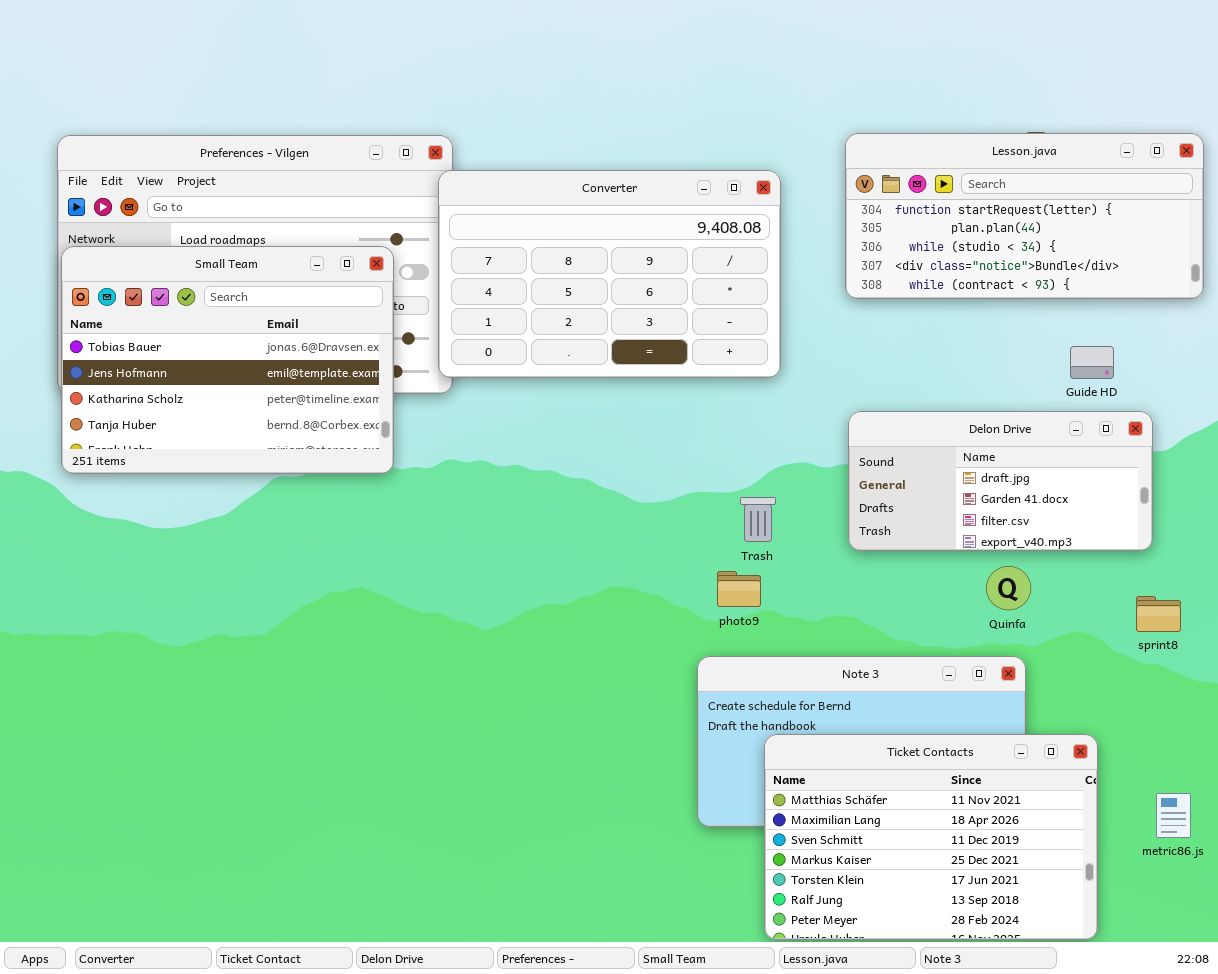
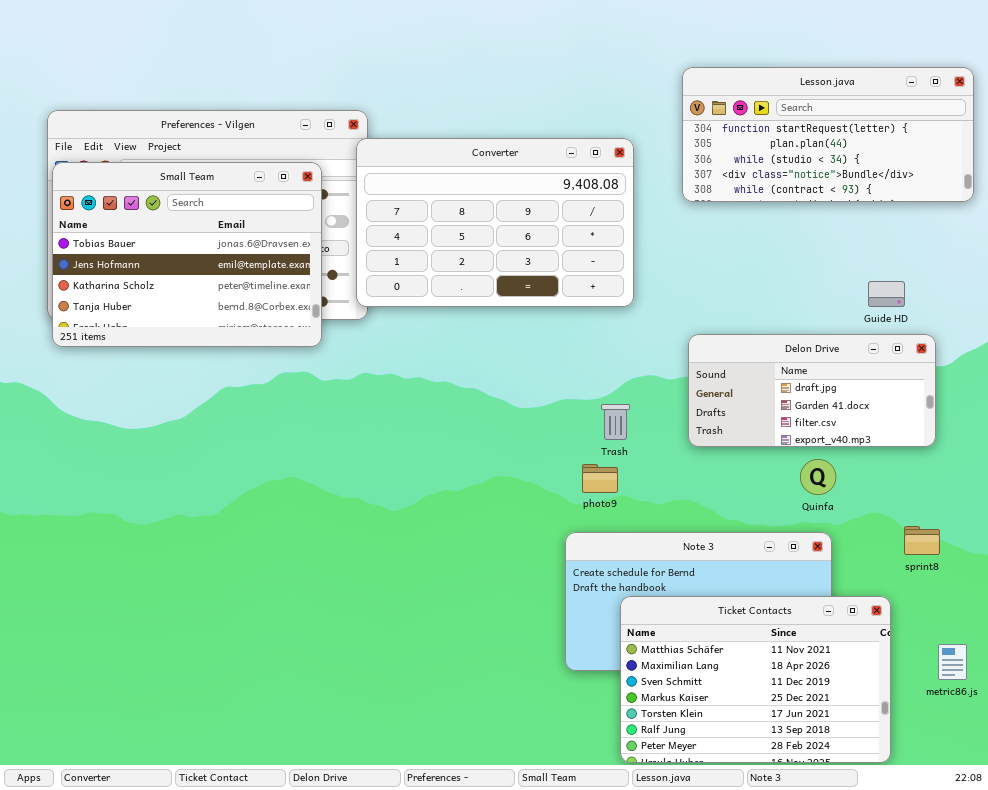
Lesson.java: [845,133,1204,299] -> [682,67,974,202], moved
Small Team: [61,246,394,474] -> [52,162,322,347], moved
sprint8: [1136,596,1181,632] -> [904,526,940,555], moved

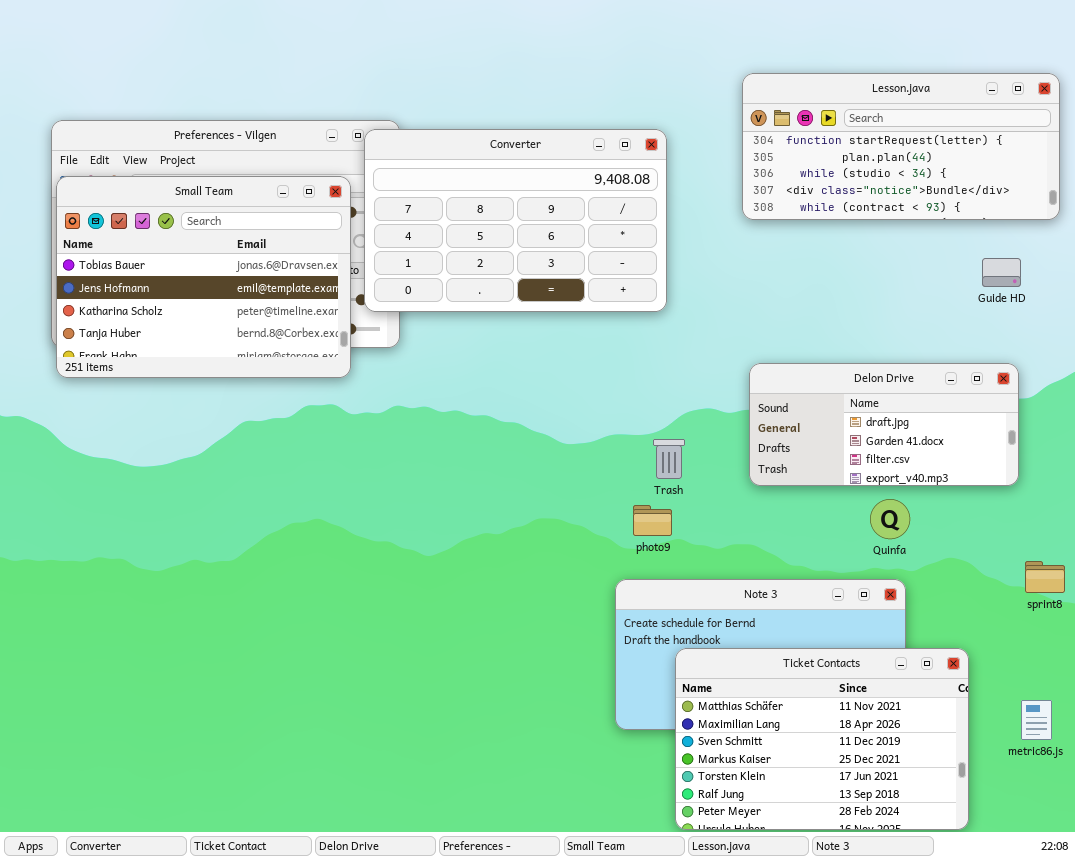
Converter: [356,138,634,307] -> [364,129,667,312], moved
Guide HD: [868,281,905,307] -> [982,258,1021,287], moved
sprint8: [904,526,940,555] -> [1025,561,1065,593], moved

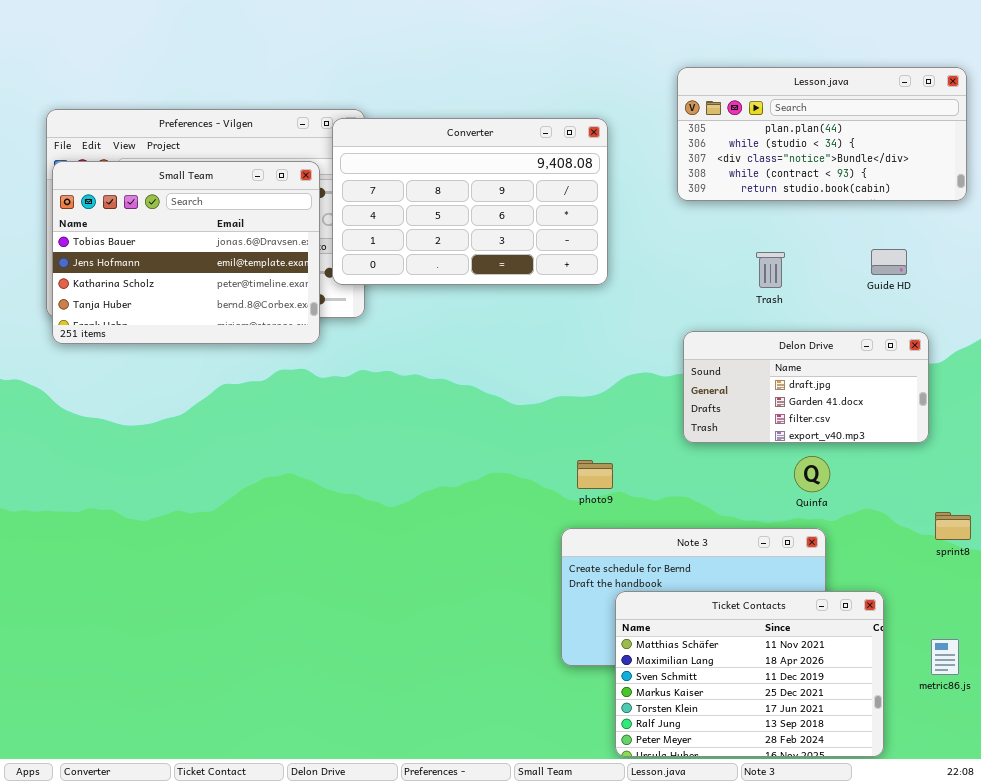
Lesson.java: [742,73,1060,220] -> [677,67,967,201], scrolled down 1 row
Guide HD: [982,258,1021,287] -> [871,249,907,275], moved
Trash: [653,439,685,479] -> [756,252,785,288], moved

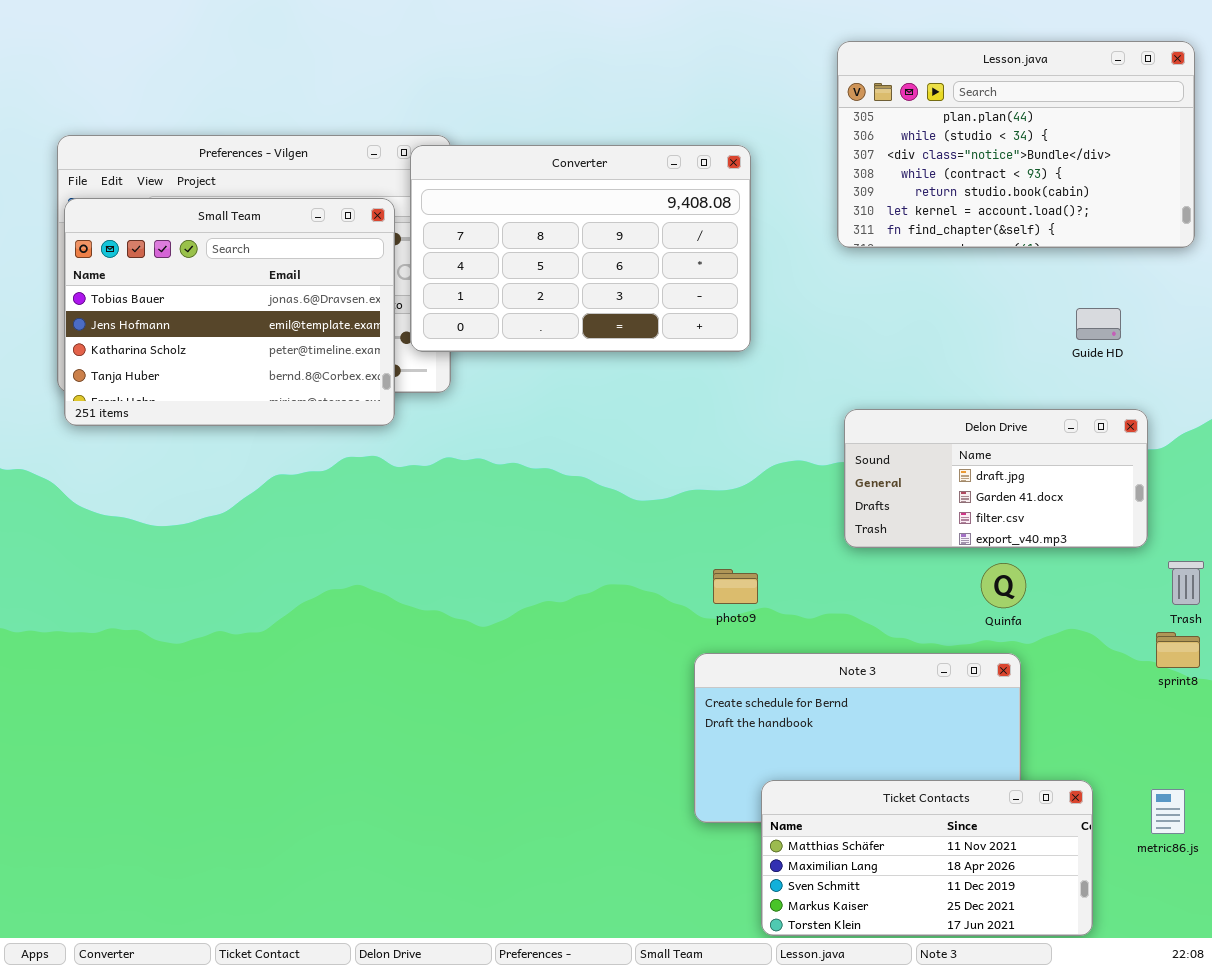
Lesson.java: [677,67,967,201] -> [837,41,1195,248], resized
Trash: [756,252,785,288] -> [1168,561,1204,605], moved
Ticket Contacts: [615,591,884,757] -> [761,780,1093,936], resized

